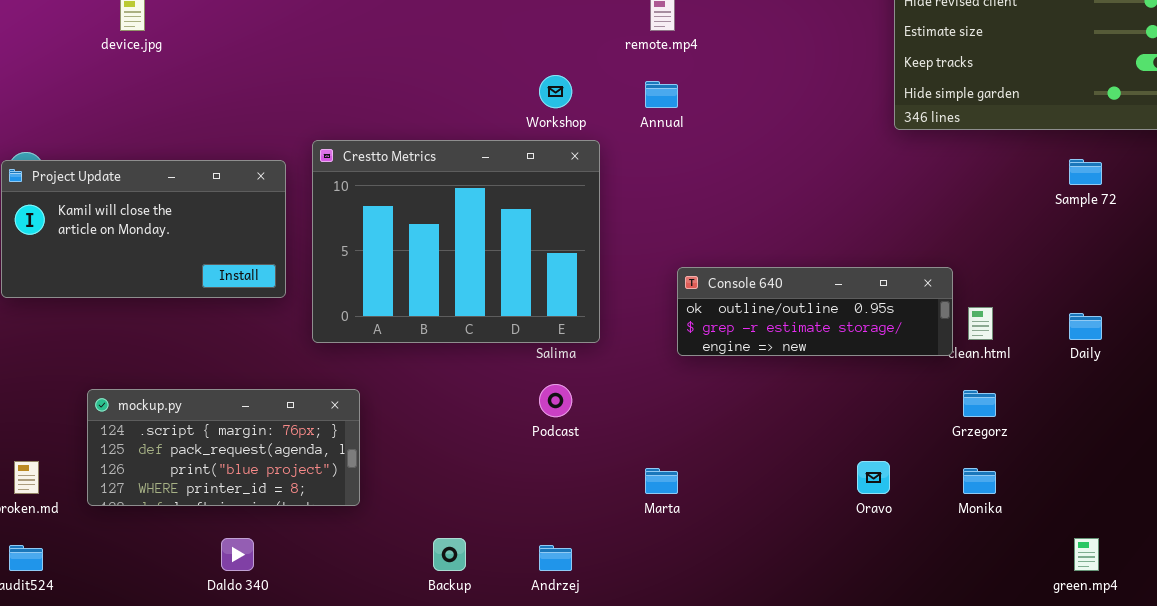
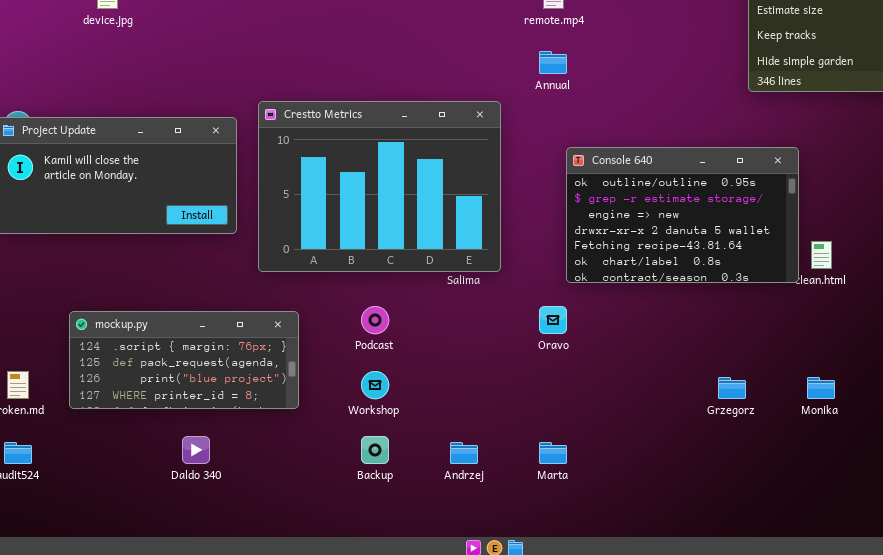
Workshop: [539,75,572,108] -> [361,371,389,399], moved
Console 640: [677,267,953,356] -> [566,147,799,283], resized
Podcast: [539,384,572,417] -> [361,306,389,334], moved
Grzegorz: [963,390,996,417] -> [718,377,746,399], moved
Oravo: [857,461,890,494] -> [539,306,567,334], moved
Marta: [645,468,678,494] -> [539,442,567,464], moved

